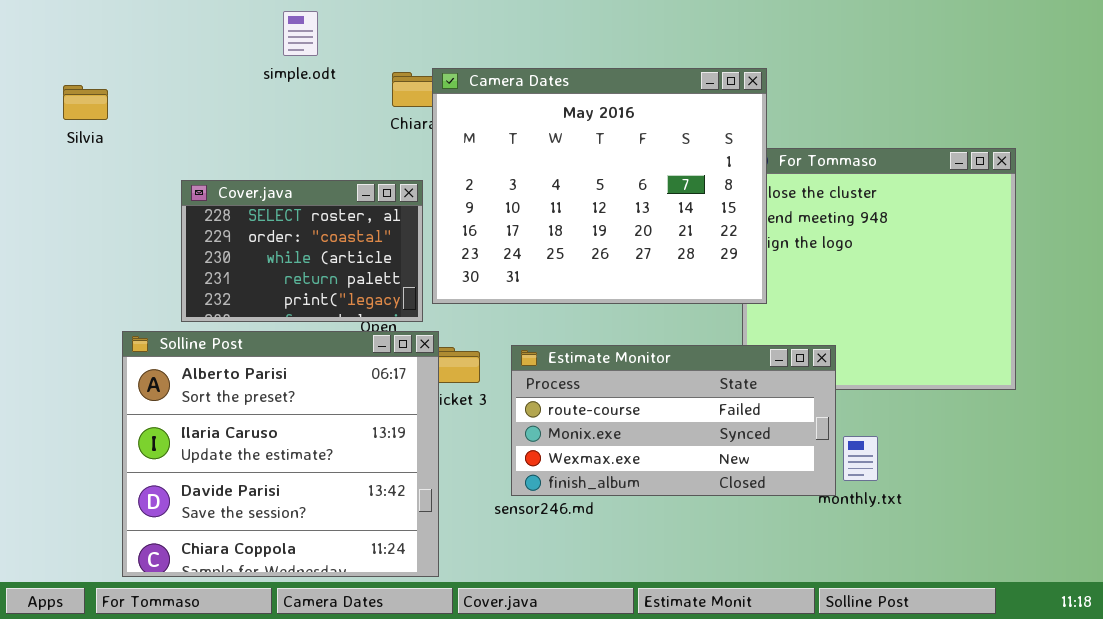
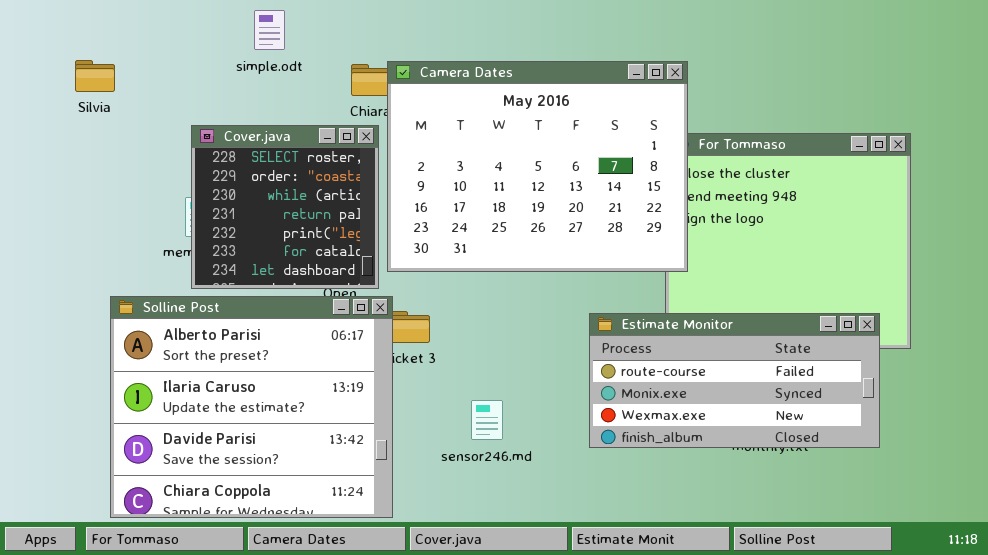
Silvia: [63,85,108,120] -> [75,60,115,92], moved
Cover.java: [181,180,423,322] -> [191,125,379,289], resized
Estimate Monitor: [511,345,836,496] -> [589,313,880,448], moved

